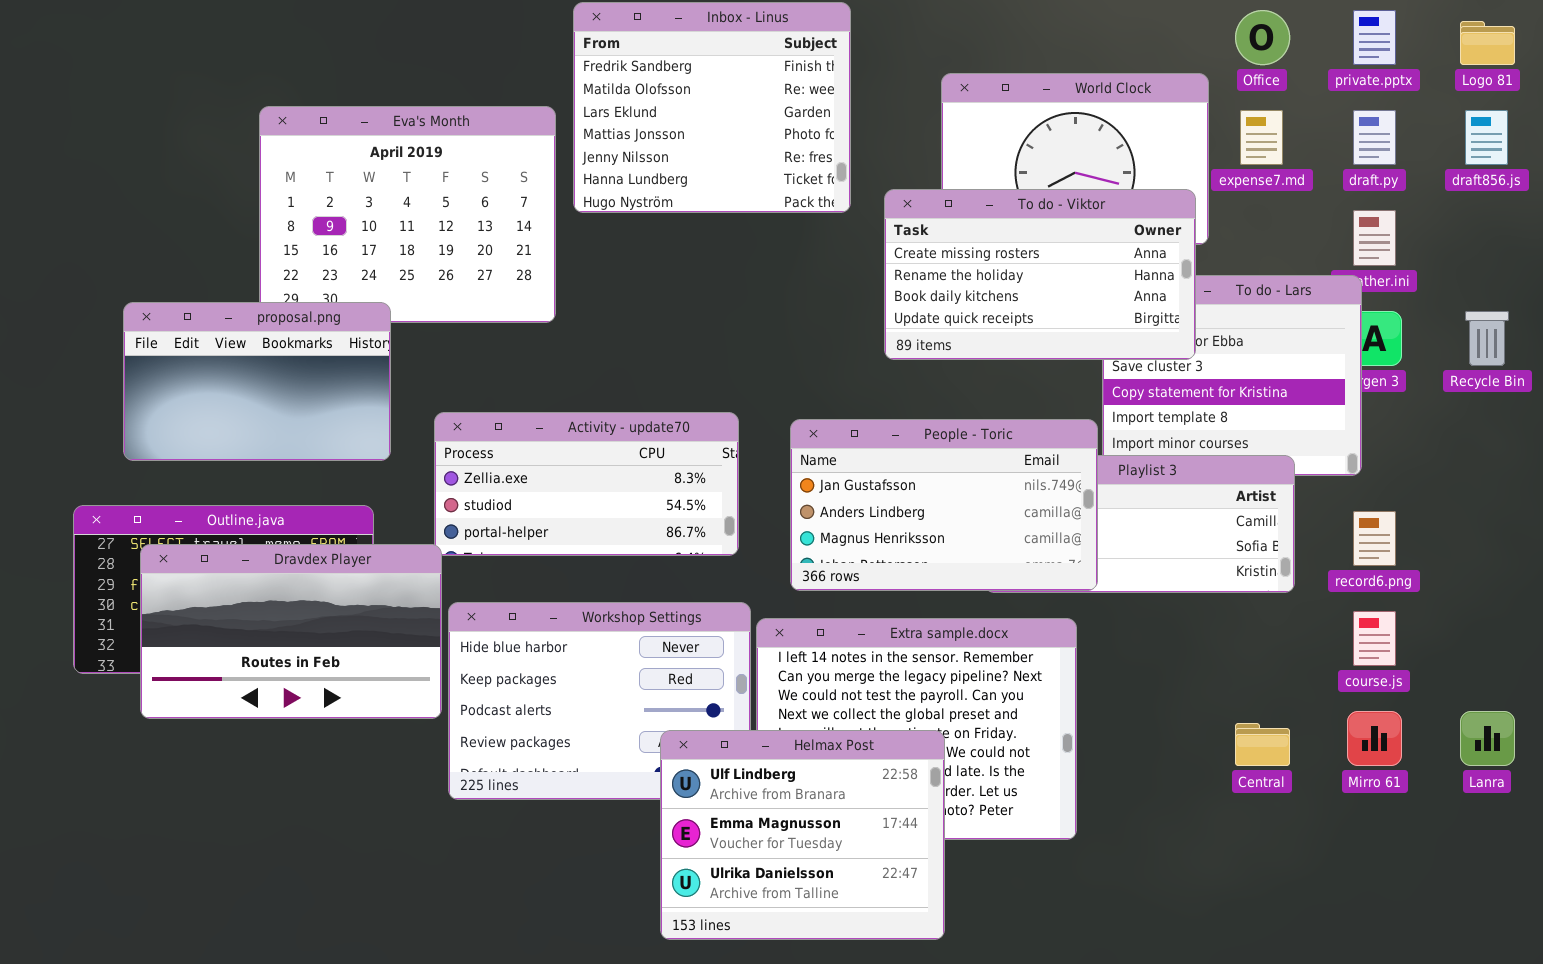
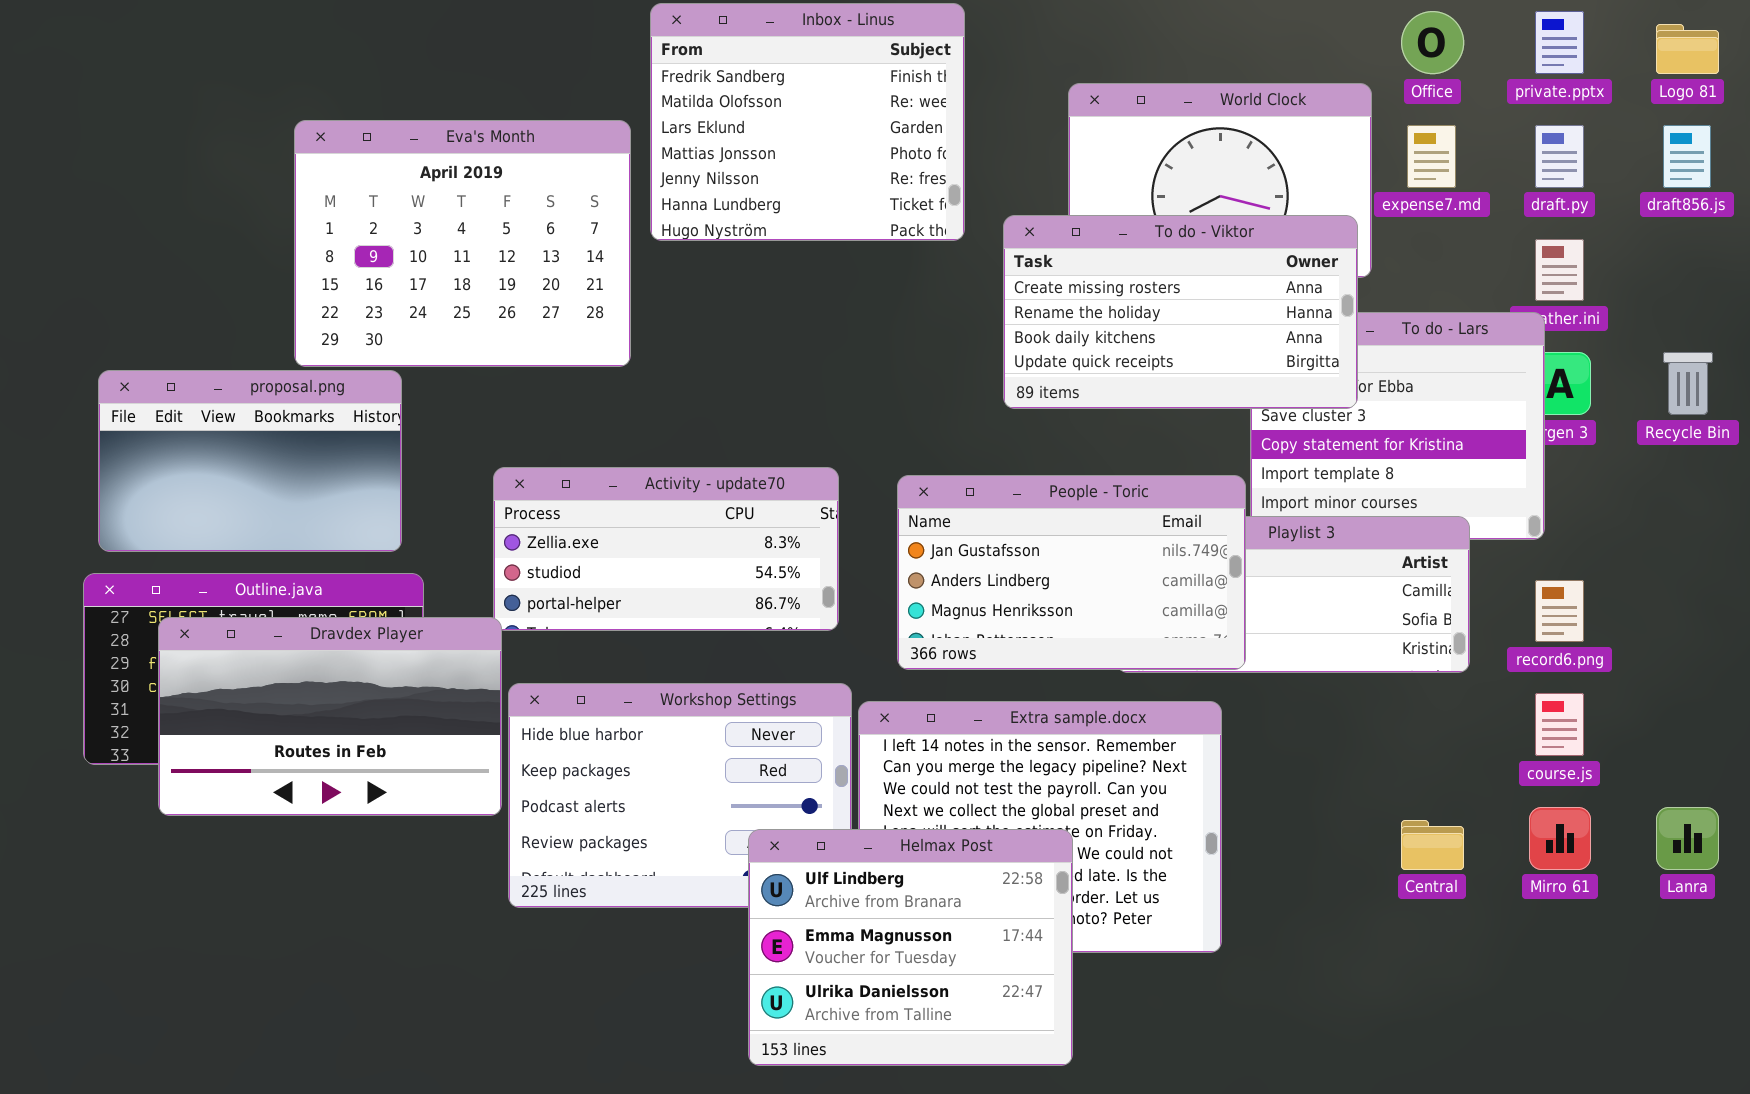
proposal.png: [123,302,391,461] -> [98,370,402,552], moved

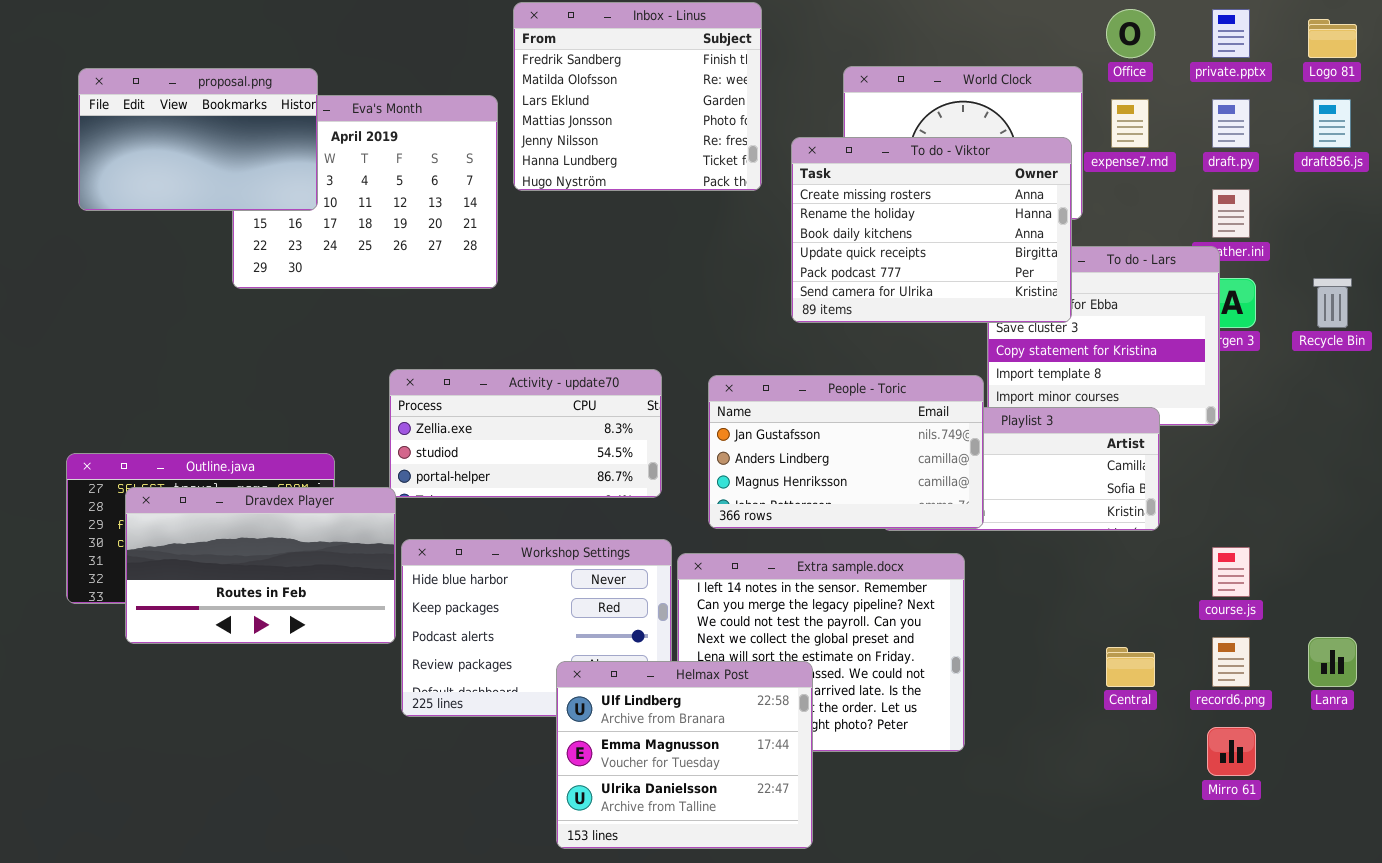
To do - Viktor: [1003,215,1358,409] -> [791,137,1072,323], resized
proposal.png: [98,370,402,552] -> [78,68,318,211], moved
record6.png: [1535,580,1584,642] -> [1212,637,1250,687], moved
Mirro 61: [1529,807,1591,870] -> [1207,727,1256,776], moved
Helmax Post: [748,829,1073,1066] -> [556,661,813,849], moved

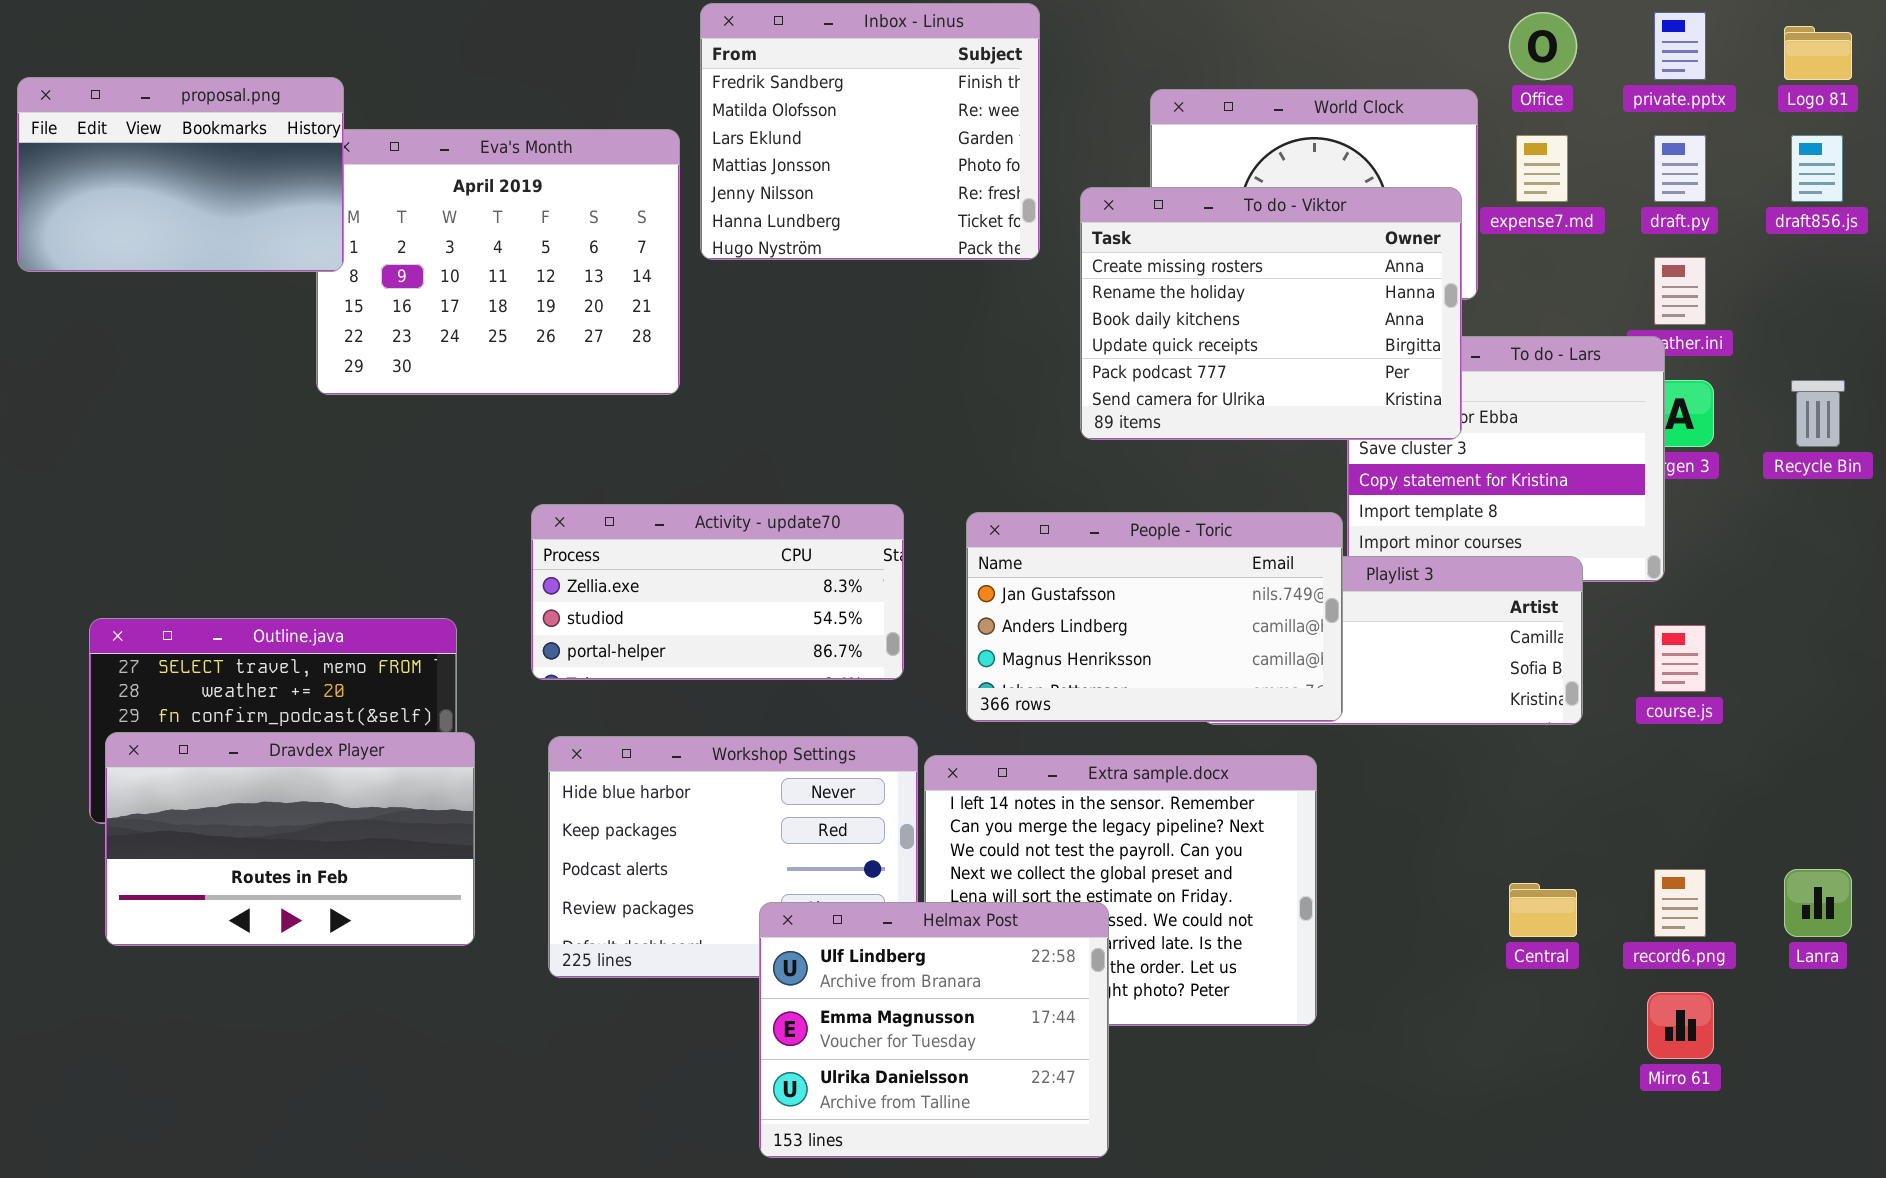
proposal.png: [78,68,318,211] -> [17,77,344,272], moved
Dravdex Player: [125,487,396,644] -> [105,732,475,946], moved
course.js: [1212,547,1250,597] -> [1654,625,1706,692], moved

